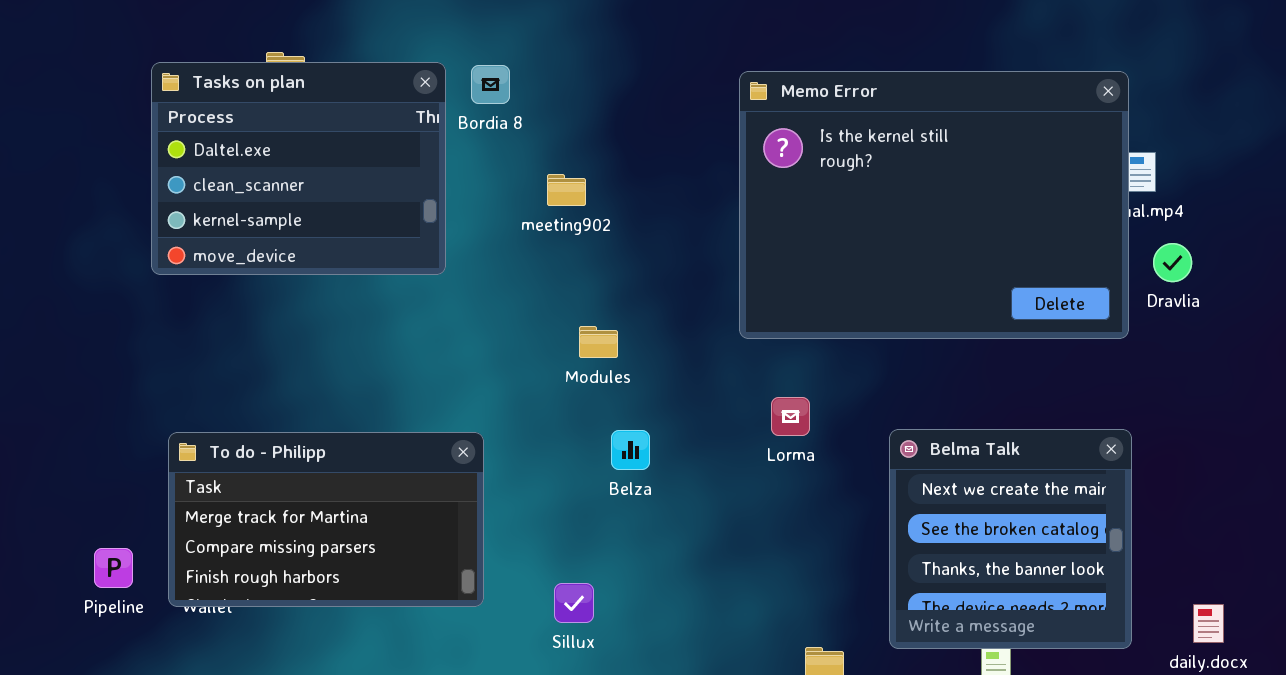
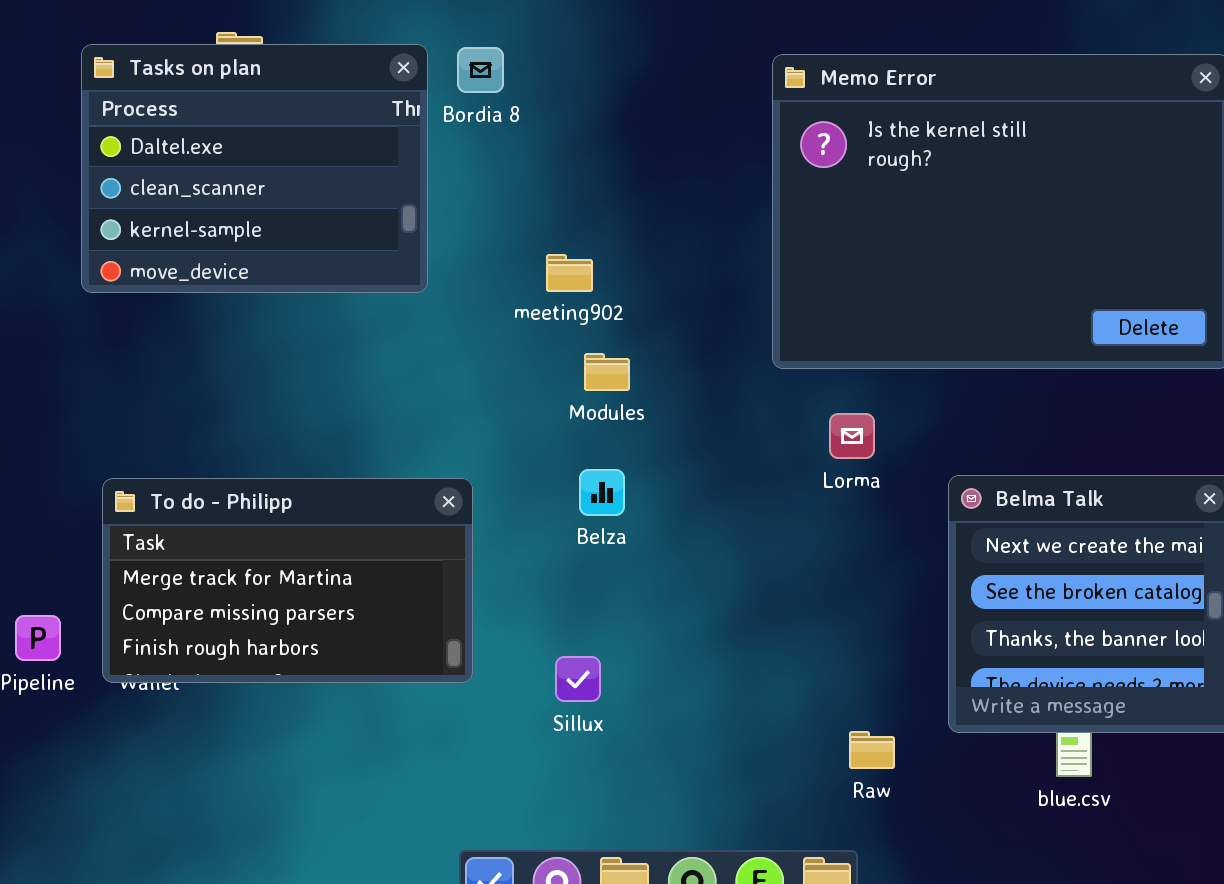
meeting902: [547,174,586,206] -> [546,254,593,292], moved
Lorma: [771,397,810,436] -> [829,413,875,459], moved
Belza: [611,430,650,470] -> [579,469,625,516], moved

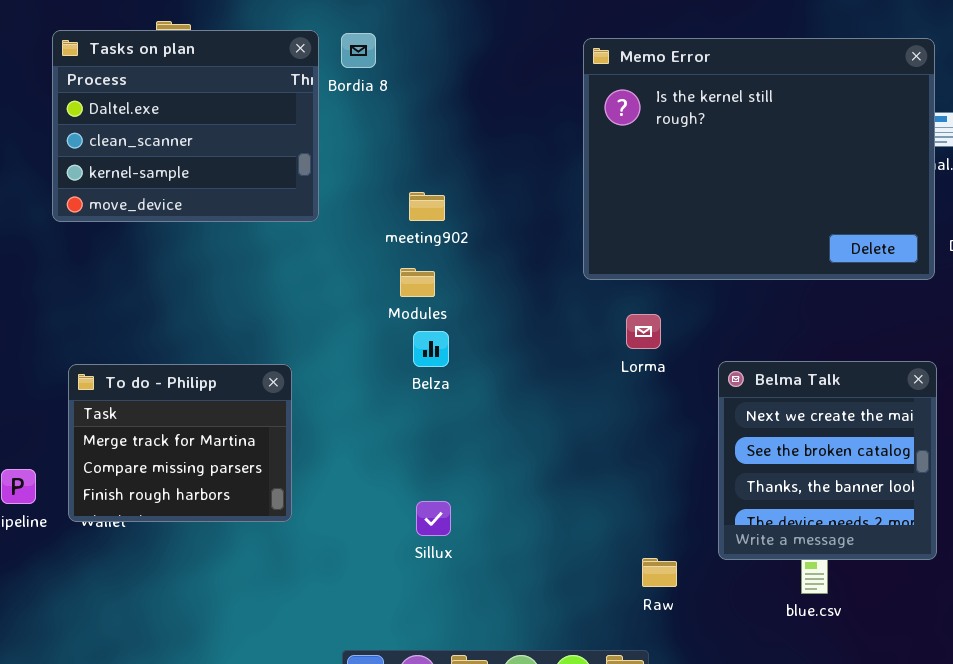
Modules: [584,353,630,391] -> [400,268,435,297], moved
Belza: [579,469,625,516] -> [413,331,449,367], moved
To do - Philipp: [102,478,473,683] -> [68,364,292,522], resized

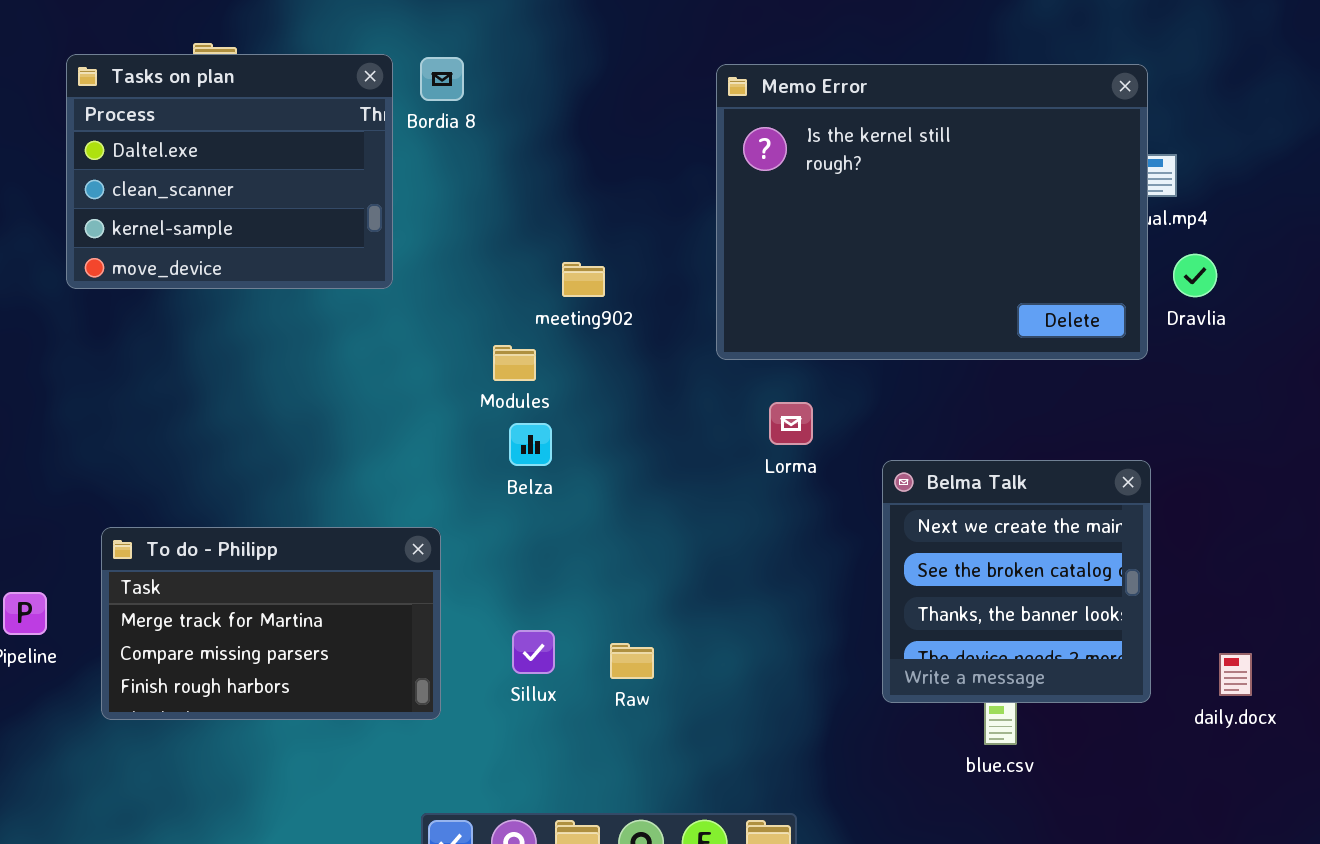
meeting902: [409,192,445,221] -> [562,262,605,297], moved
To do - Philipp: [68,364,292,522] -> [101,527,441,720], moved, resized
Raw: [642,558,677,587] -> [610,643,654,679], moved

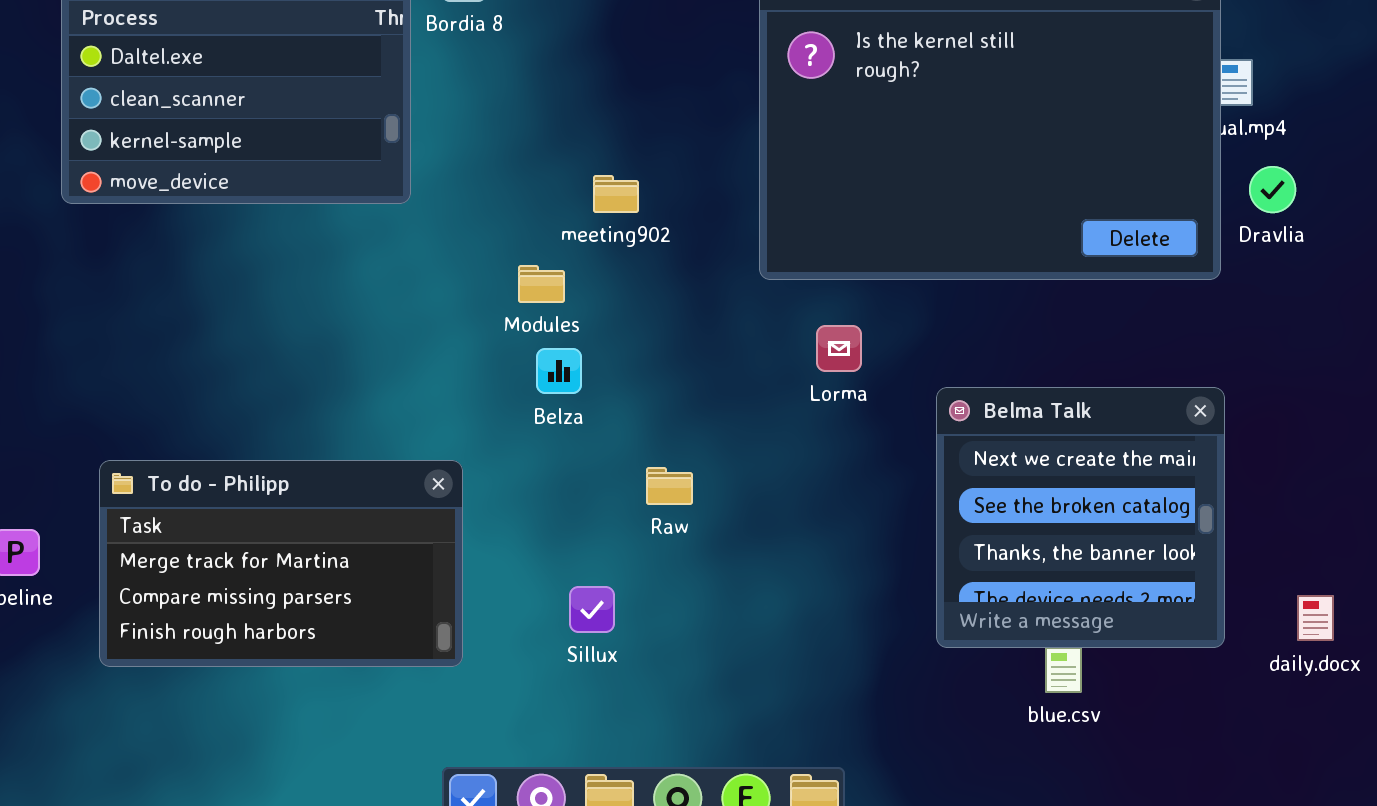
Sillux: [512,630,555,674] -> [569,586,615,633], moved
Raw: [610,643,654,679] -> [646,467,693,505], moved

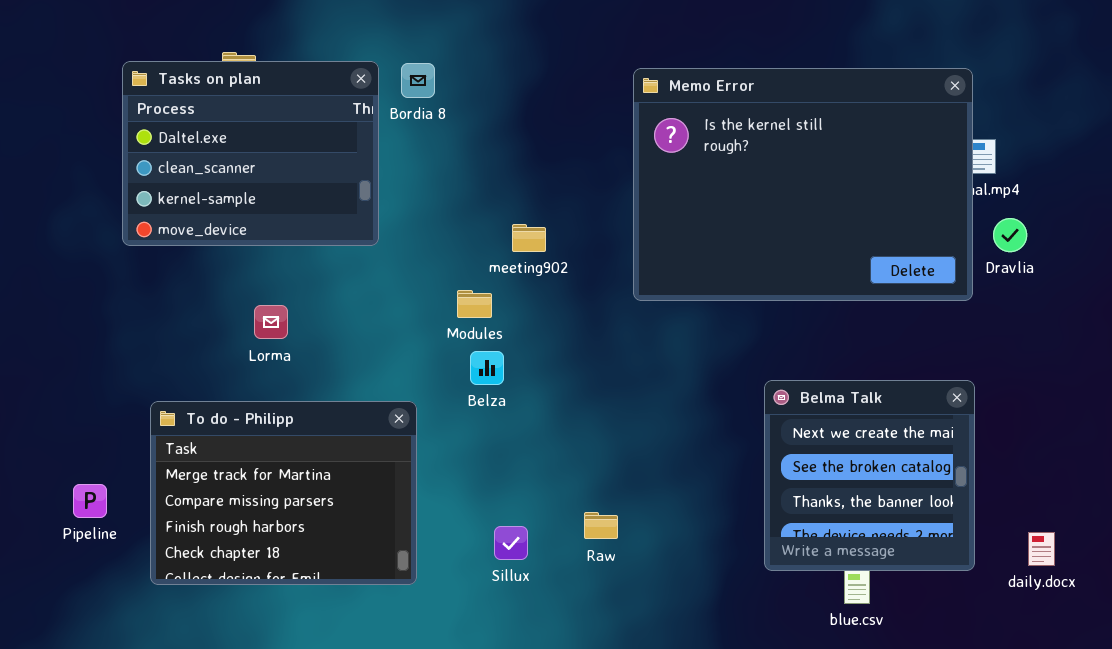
Lorma: [816,325,862,372] -> [254,305,288,339], moved
To do - Philipp: [99,460,463,667] -> [150,401,417,585], resized
Raw: [646,467,693,505] -> [584,512,618,539], moved

